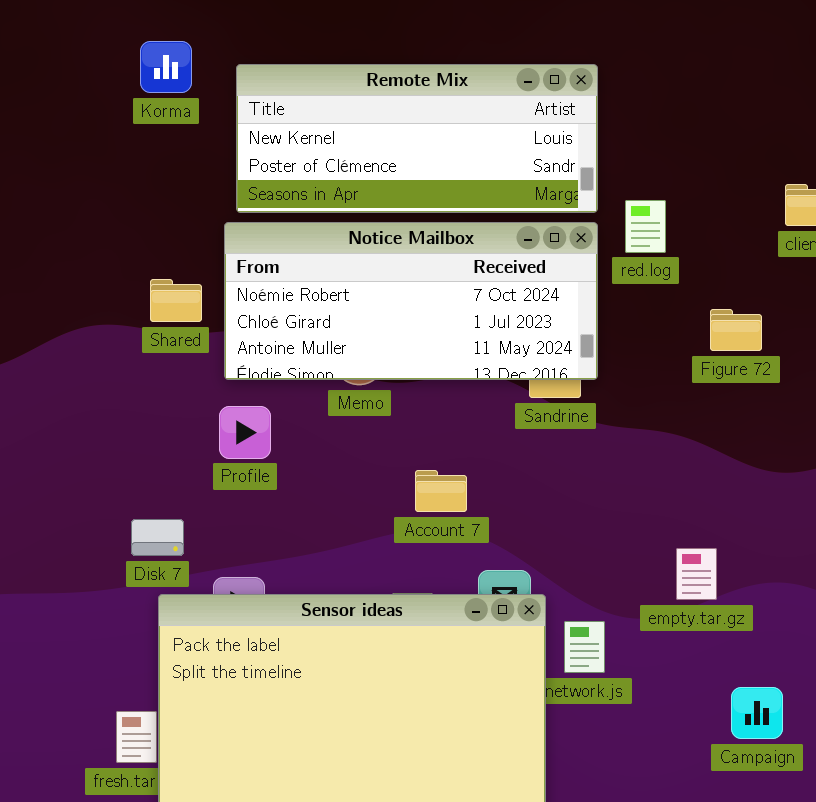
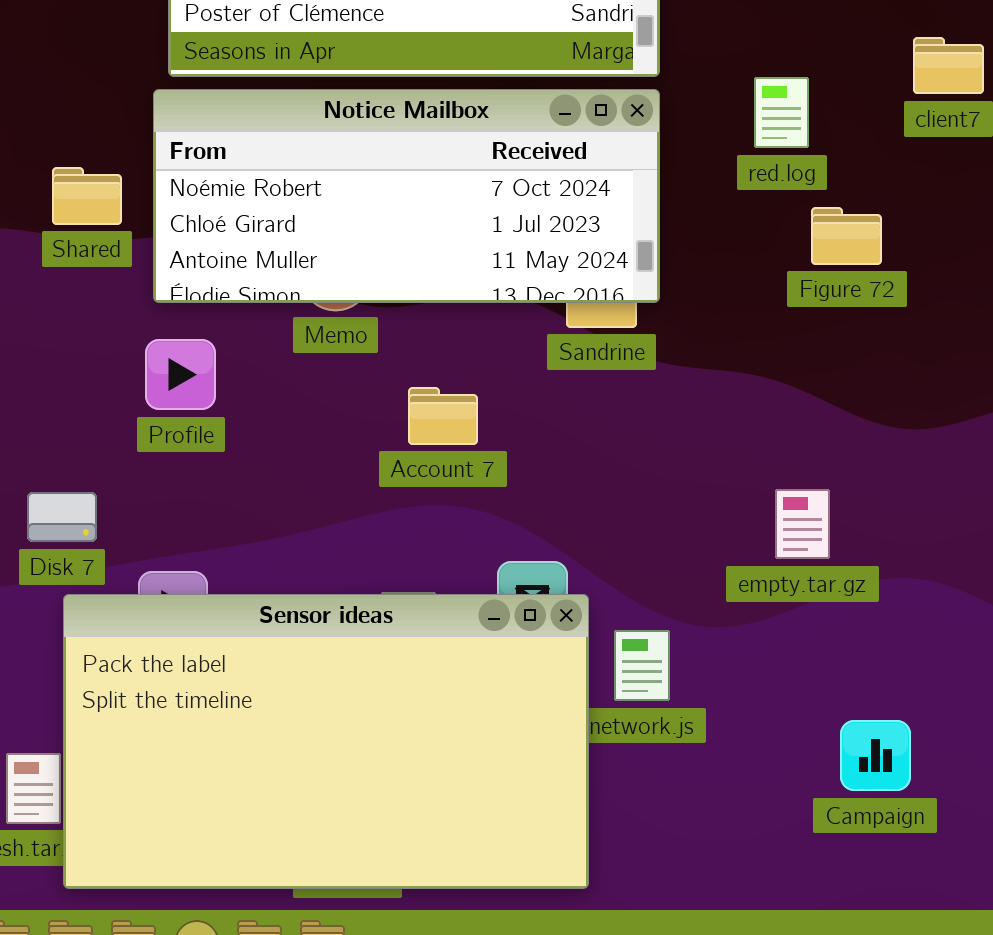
red.log: [625,200,666,253] -> [754,77,809,148], moved
Account 7: [415,470,467,512] -> [408,387,478,445], moved
empty.tar.gz: [676,548,717,600] -> [775,489,830,559], moved

